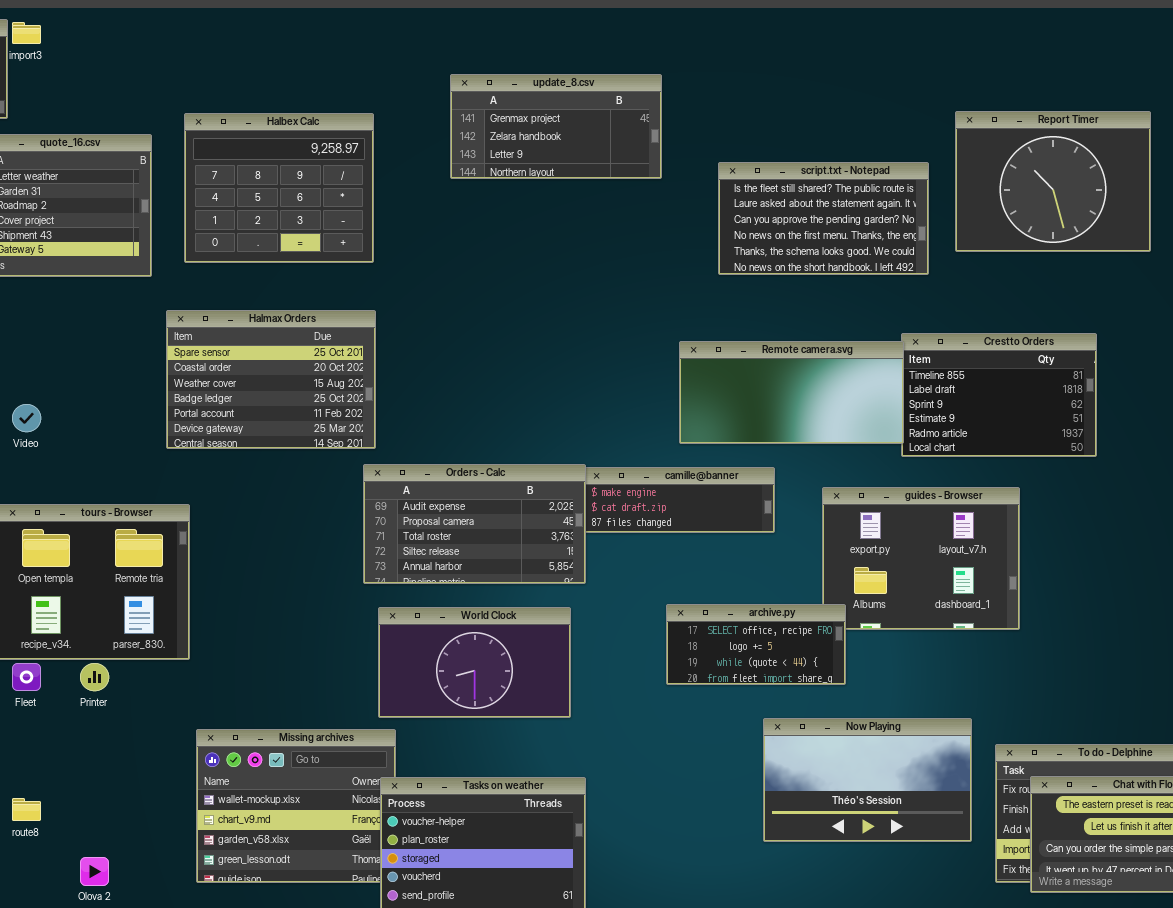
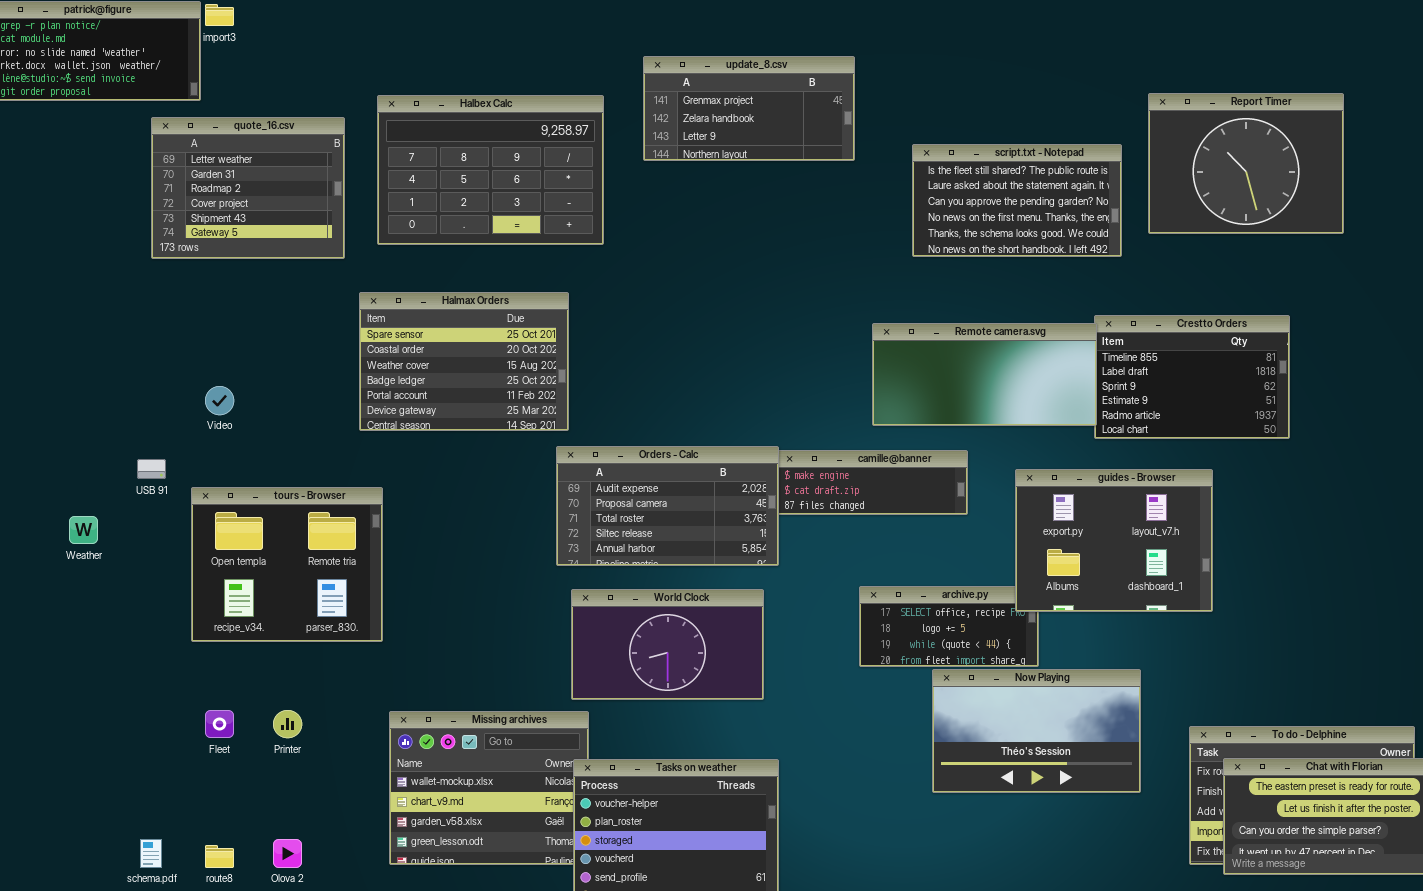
Halbex Calc: [184,113,374,263] -> [377,95,604,245], resized
guides - Browser: [822,487,1020,630] -> [1015,469,1213,612], raised
Fleet: [12,663,41,691] -> [205,710,234,738], moved
Printer: [80,663,109,691] -> [273,710,302,738], moved
Now Playing: [763,718,972,842] -> [932,669,1141,793], moved
route8: [12,798,41,821] -> [205,845,234,868], moved

